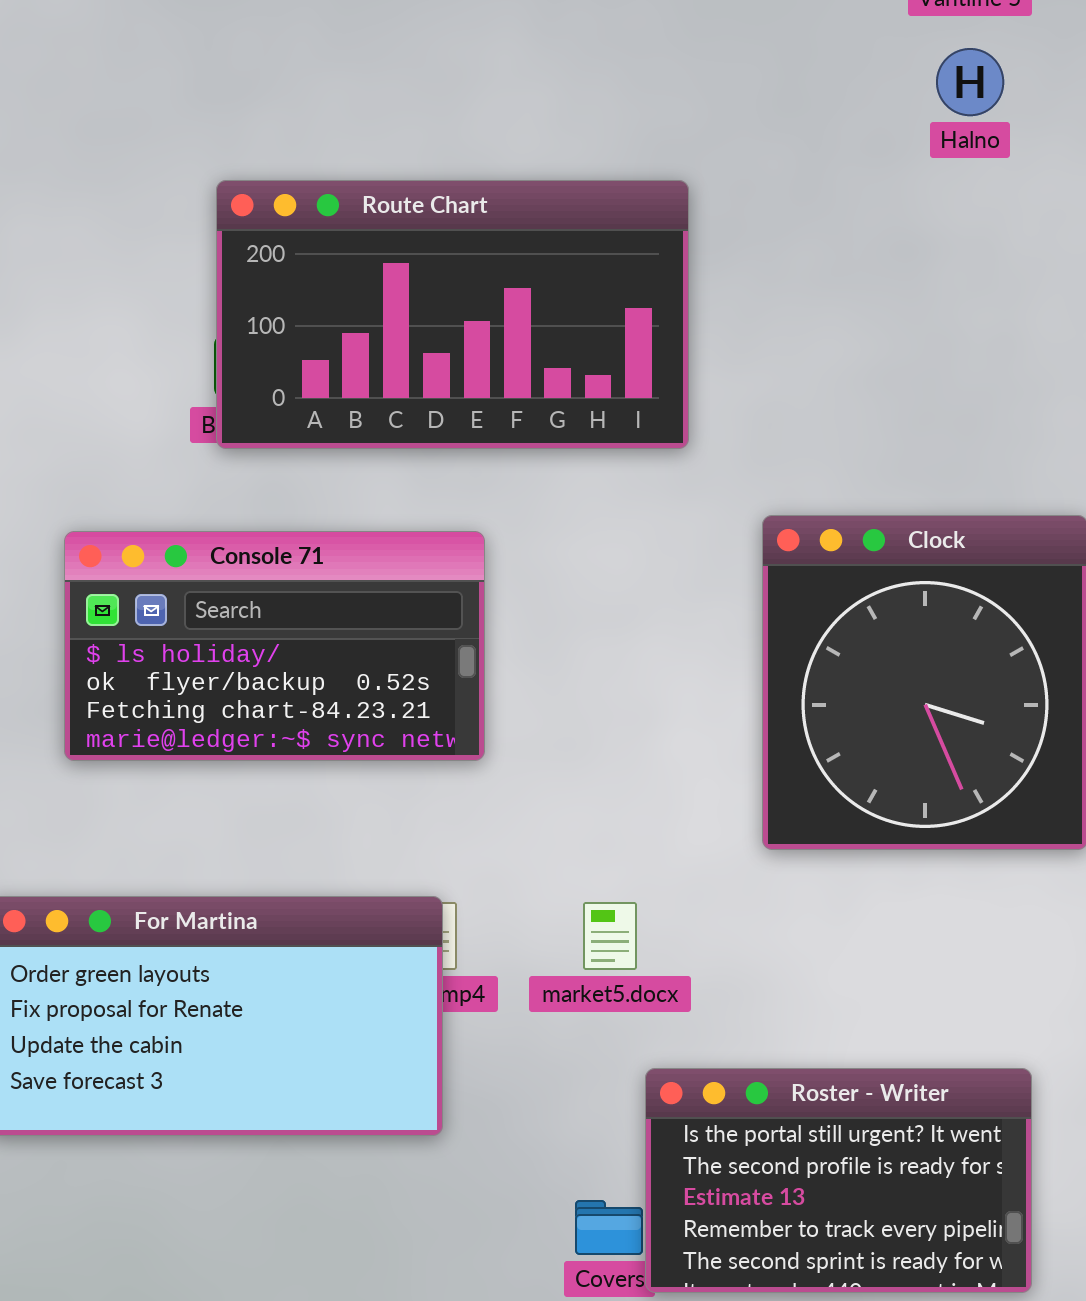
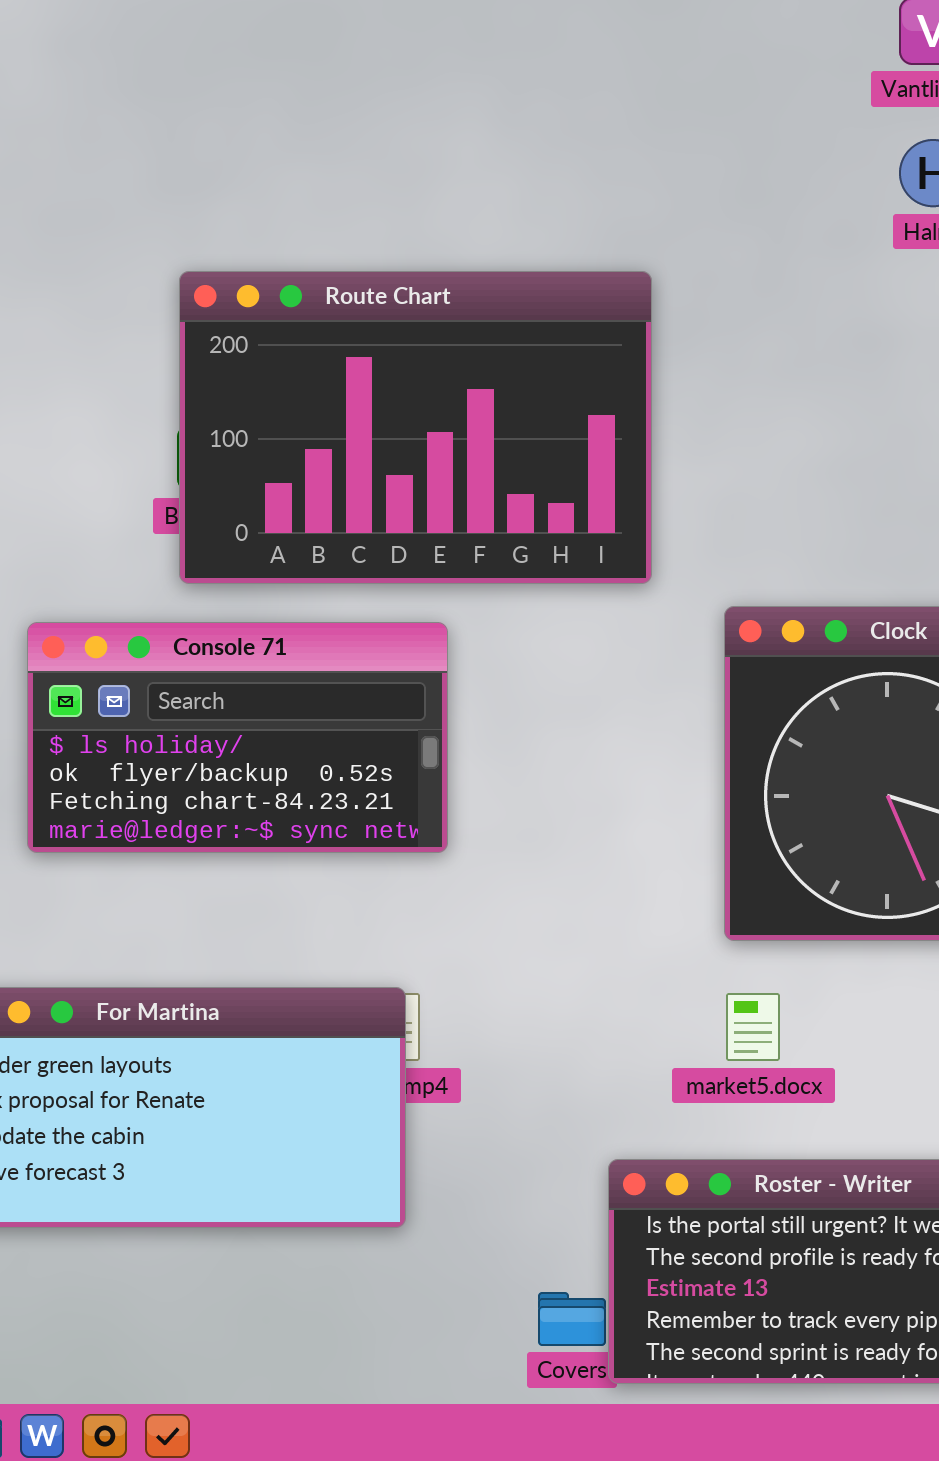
Route Chart: [216,180,689,449] -> [179,271,652,584], resized
market5.docx: [583,902,637,970] -> [726,993,780,1061], moved

